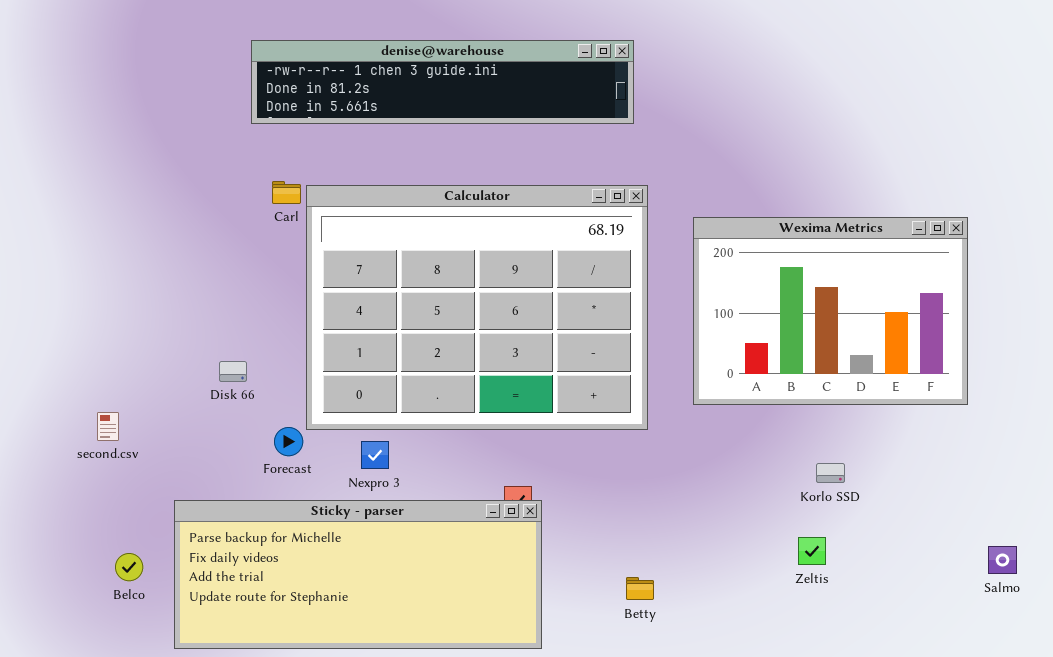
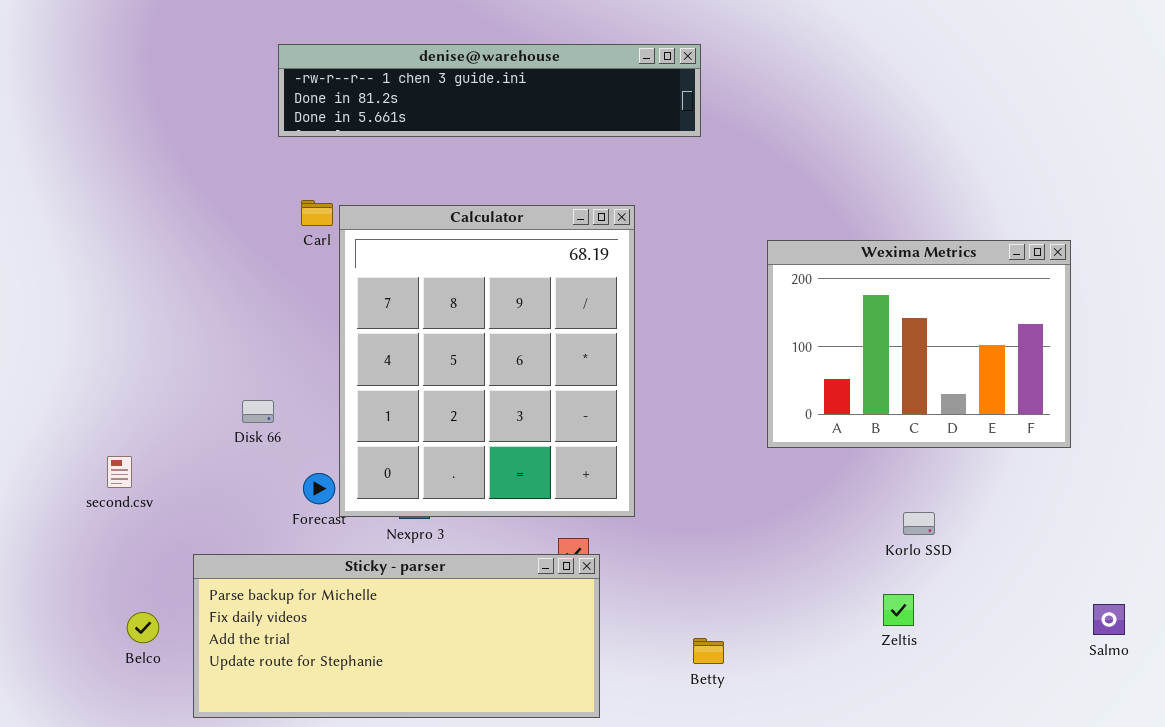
Calculator: [306,185,648,430] -> [339,205,635,517], resized

